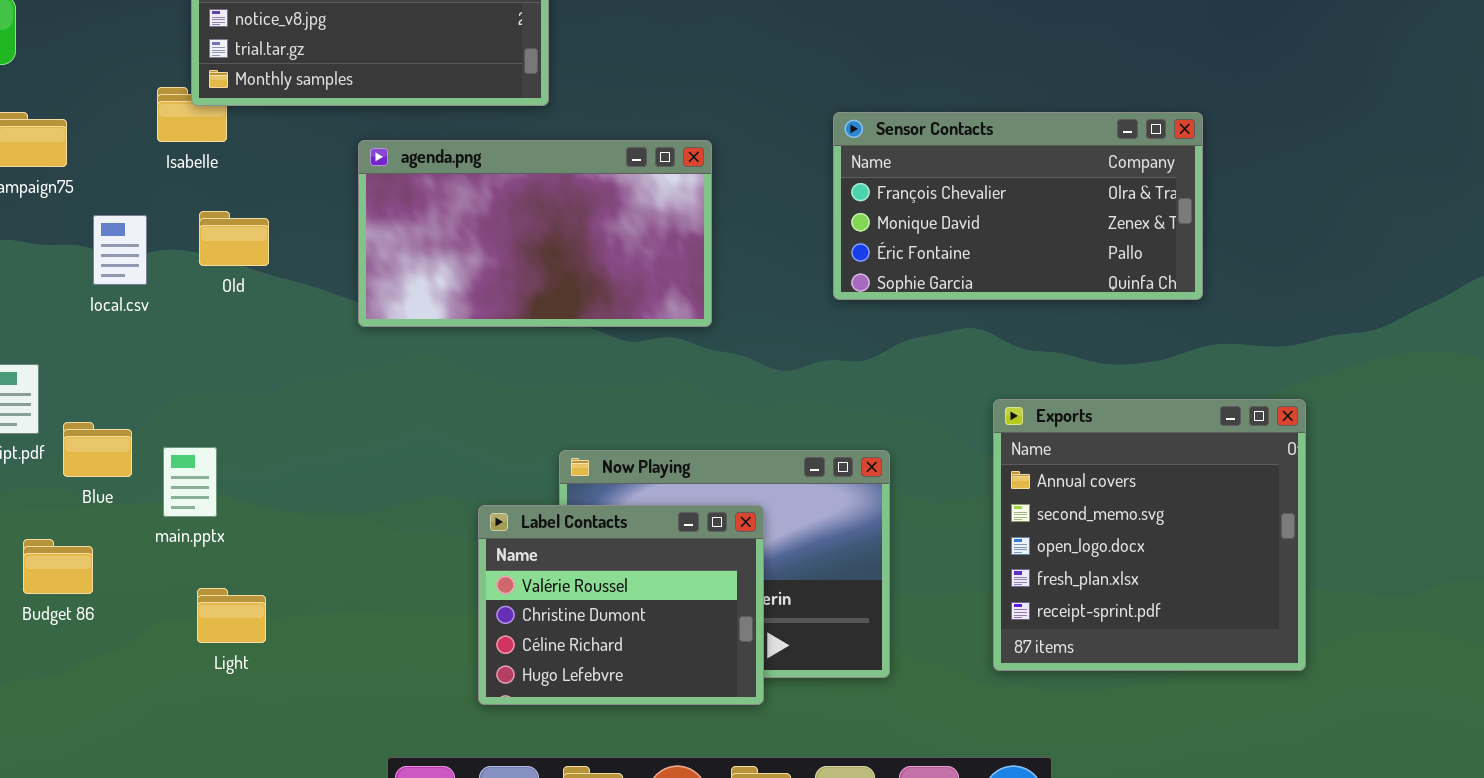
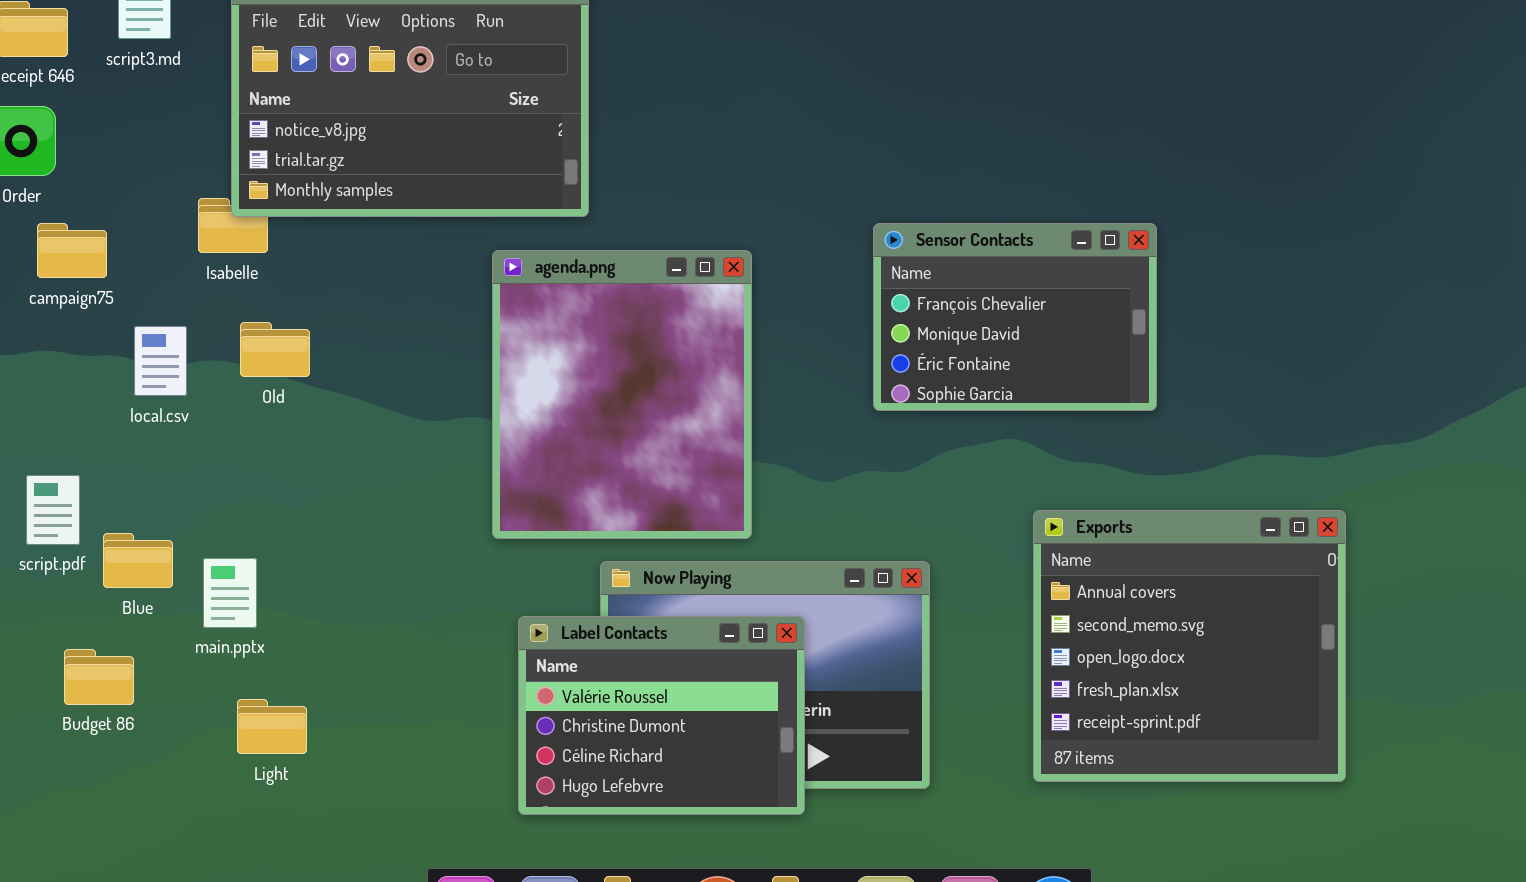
Sensor Contacts: [833,112,1203,300] -> [873,223,1157,411], resized
agenda.png: [358,140,712,327] -> [492,250,752,539], resized

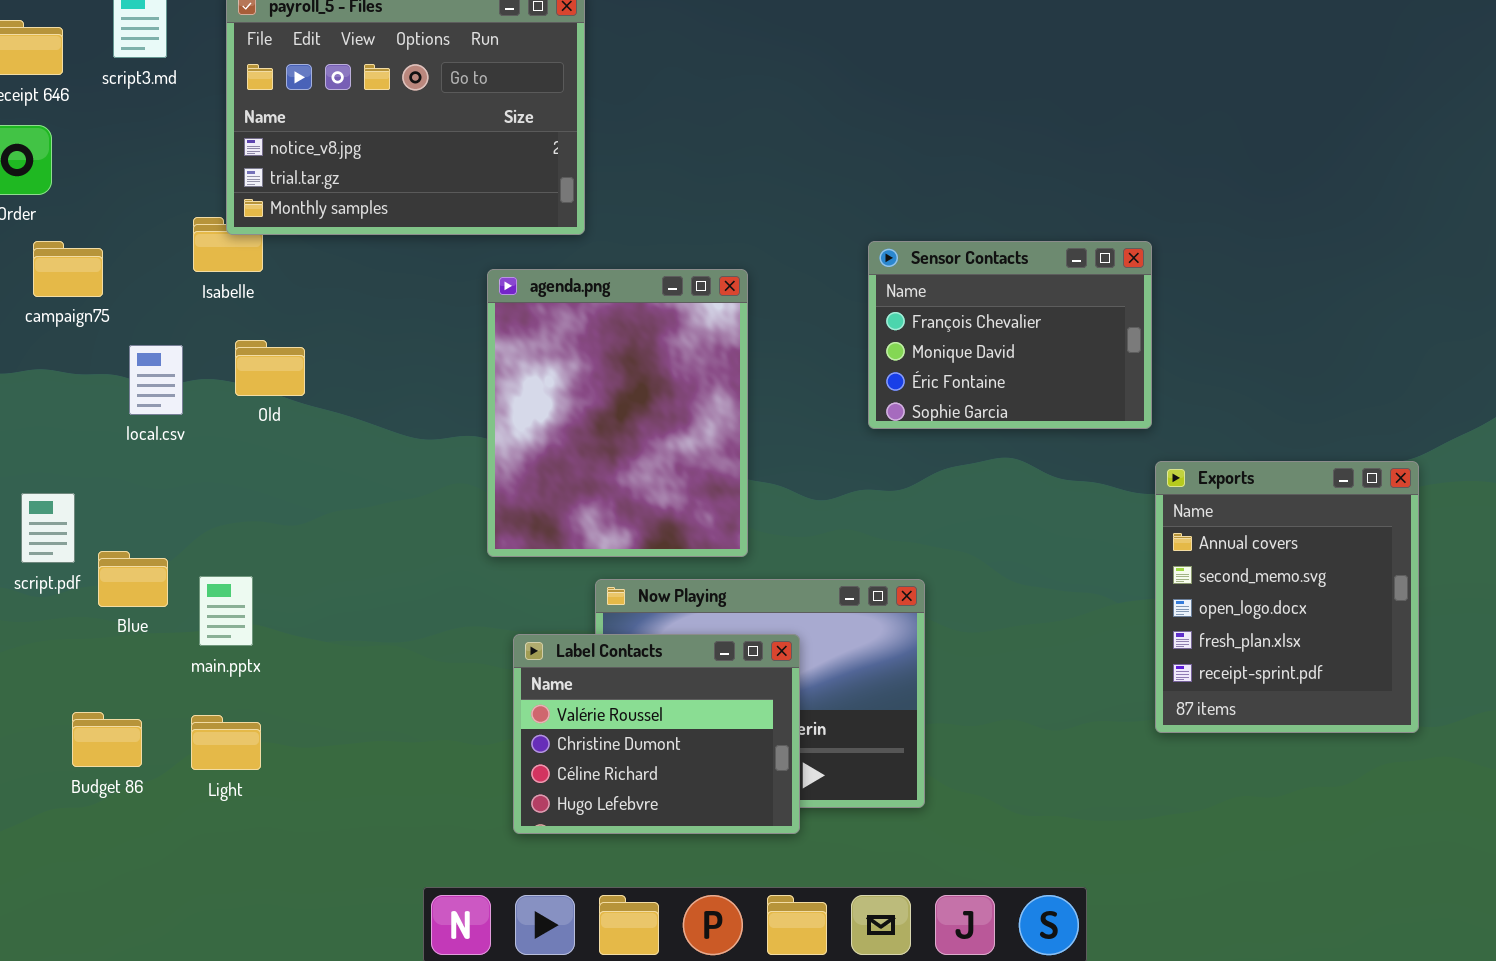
Exports: [1033,510,1346,782] -> [1155,461,1419,733], moved, resized
Budget 86: [64,649,134,705] -> [72,712,142,767], moved
Light: [237,699,307,754] -> [191,715,261,770], moved

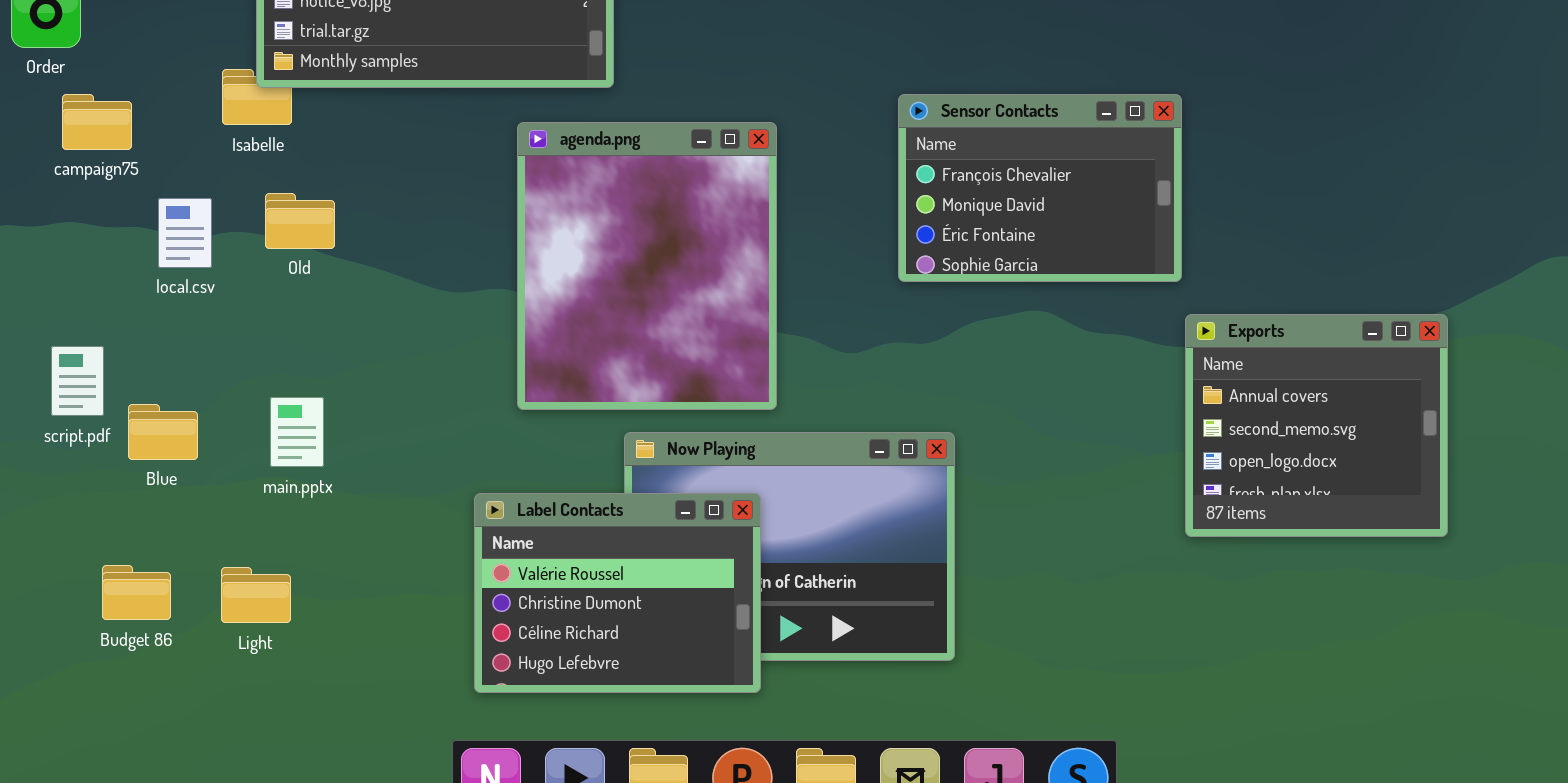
Exports: [1155,461,1419,733] -> [1185,314,1448,537], resized
main.pptx: [199,576,253,646] -> [270,397,324,467], moved
Label Contacts: [513,634,800,834] -> [474,493,761,693], moved

